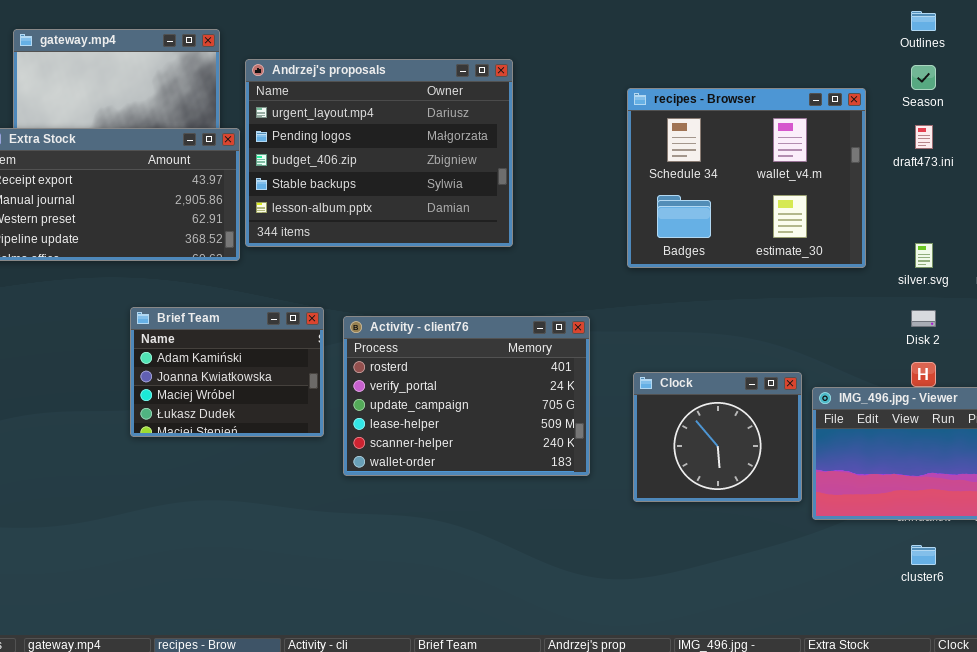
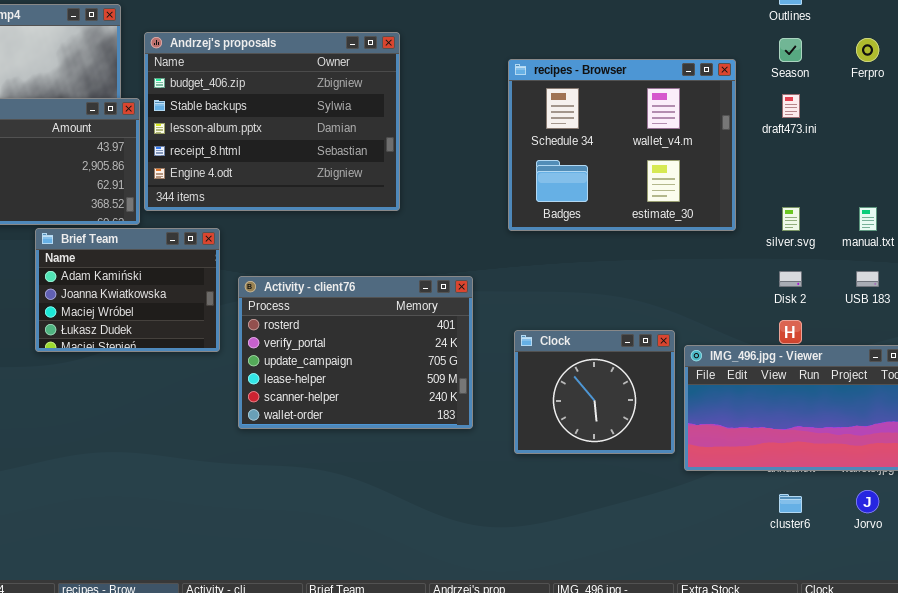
Andrzej's proposals: [245,59,513,247] -> [144,32,400,211], scrolled down 2 rows
Brief Team: [130,307,324,437] -> [35,228,220,352], moved

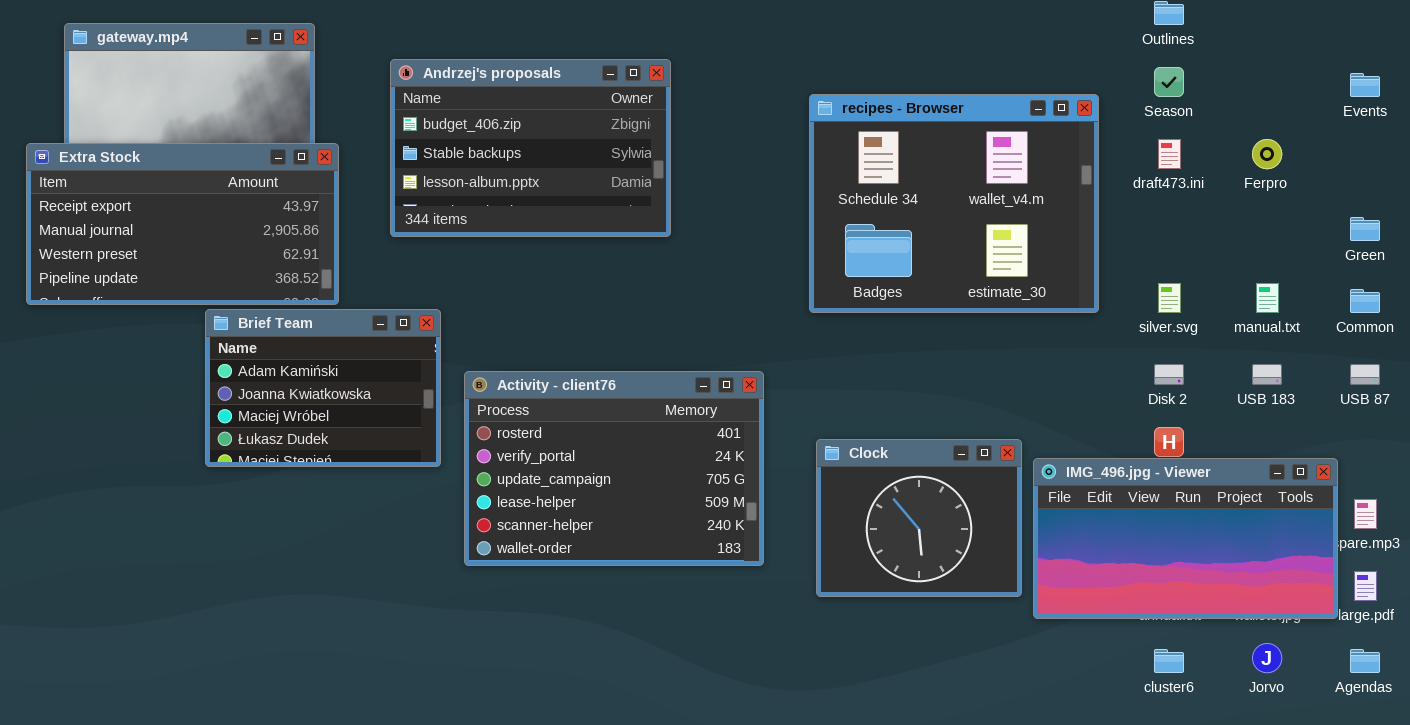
Andrzej's proposals: [144,32,400,211] -> [390,59,671,237], resized
Ferpro: [856,38,879,62] -> [1252,139,1282,169], moved

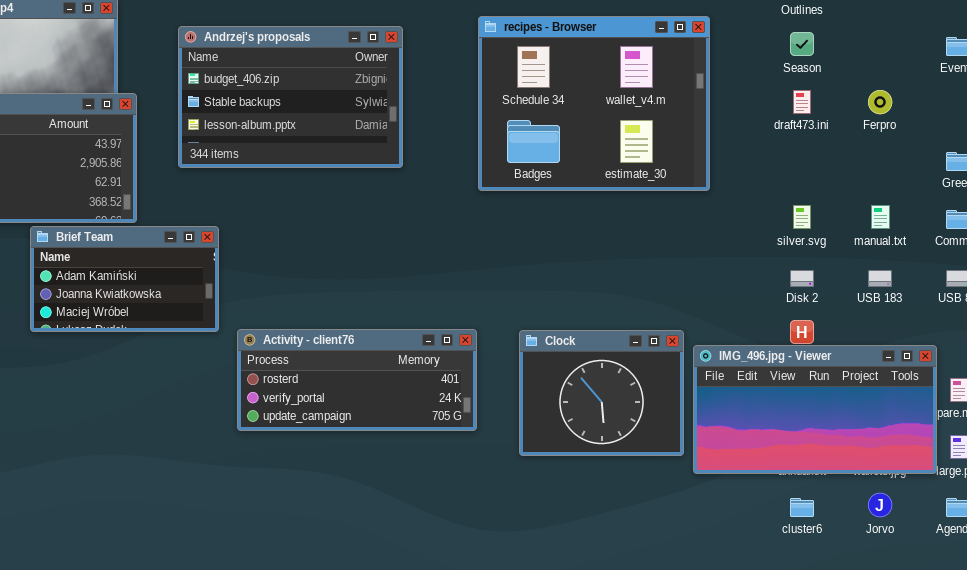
recipes - Browser: [809,94,1099,313] -> [478,16,710,191], moved
Brief Team: [205,309,441,467] -> [30,226,219,332], resized
Activity - client76: [464,371,764,566] -> [237,329,477,431], resized

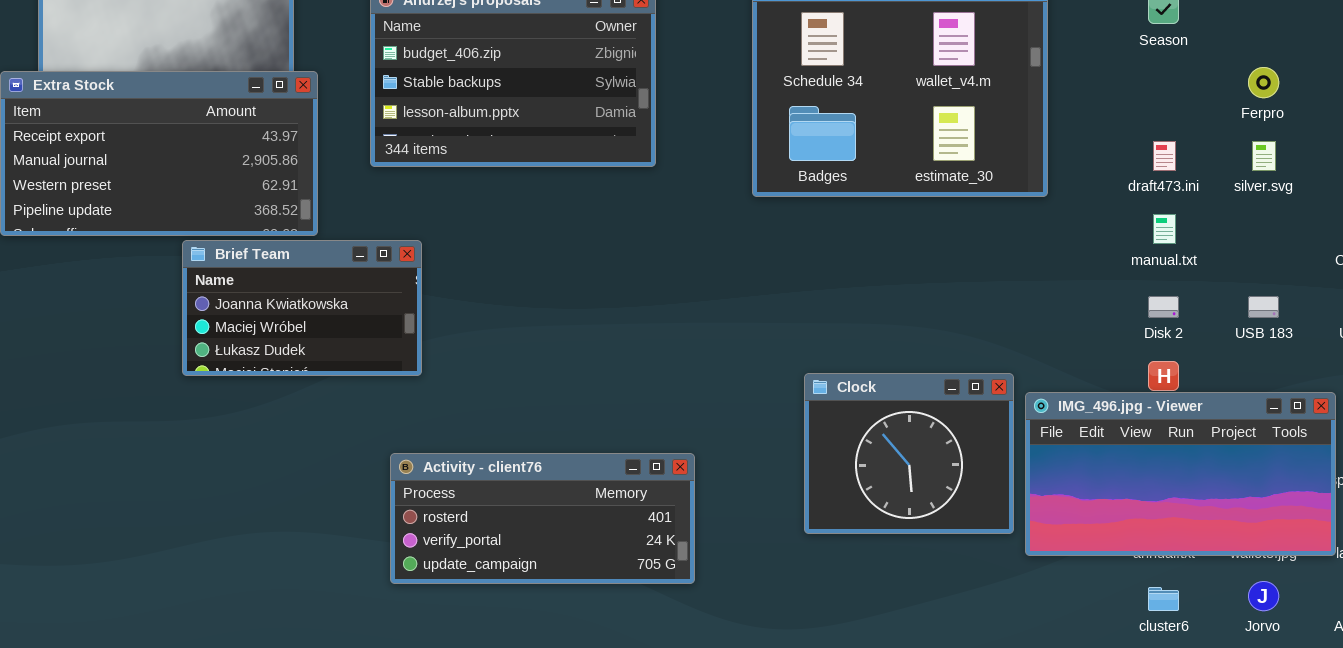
draft473.ini: [793,90,811,114] -> [1153,141,1176,171], moved
silver.svg: [793,205,811,229] -> [1252,141,1276,171], moved
manual.txt: [871,205,890,229] -> [1153,214,1176,244], moved
Brief Team: [30,226,219,332] -> [182,240,422,376], scrolled down 1 row
Activity - client76: [237,329,477,431] -> [390,453,695,584], moved

